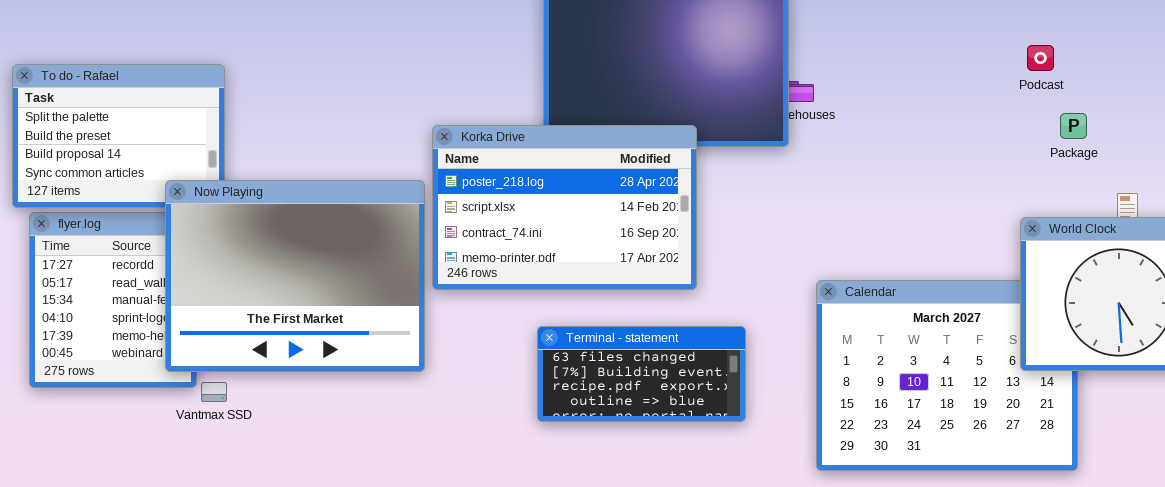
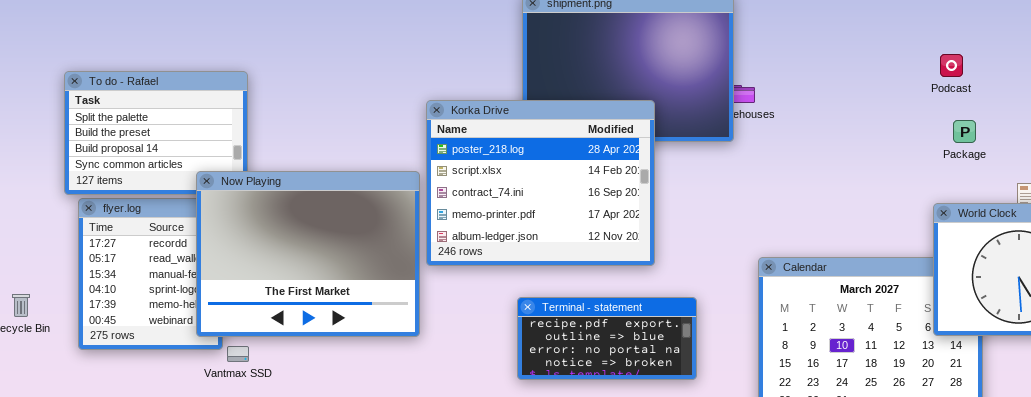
Package: [1060,113,1087,139] -> [953,120,976,143], moved
Korka Drive: [432,125,697,290] -> [426,100,655,266], resized
Terminal - statement: [537,326,746,422] -> [517,297,697,380], scrolled down 2 rows

